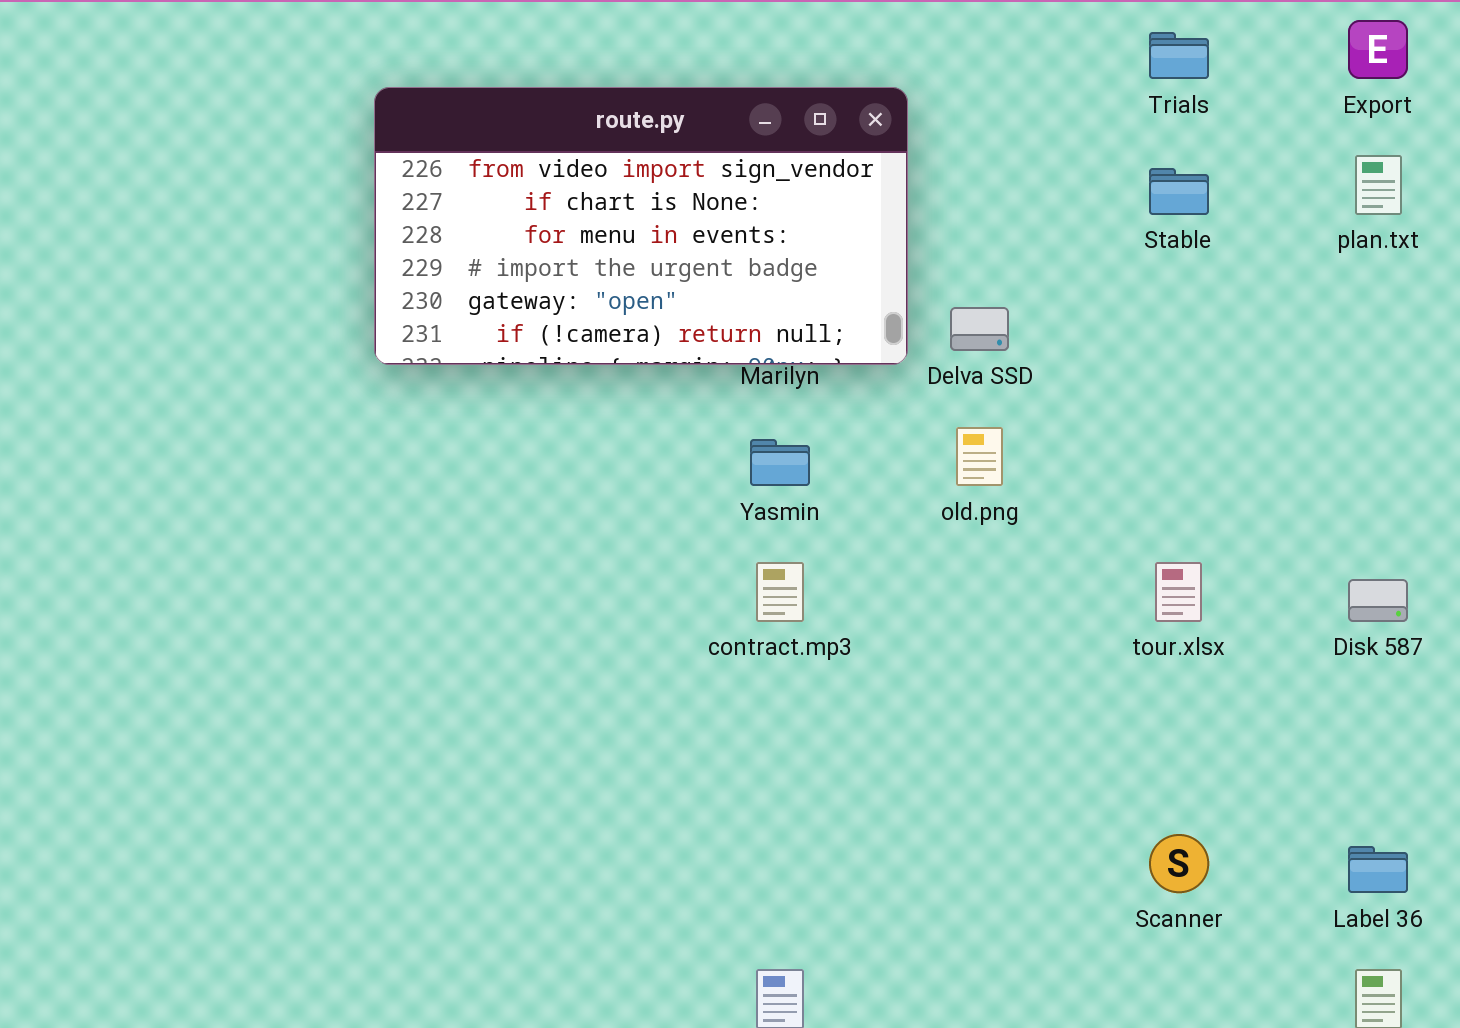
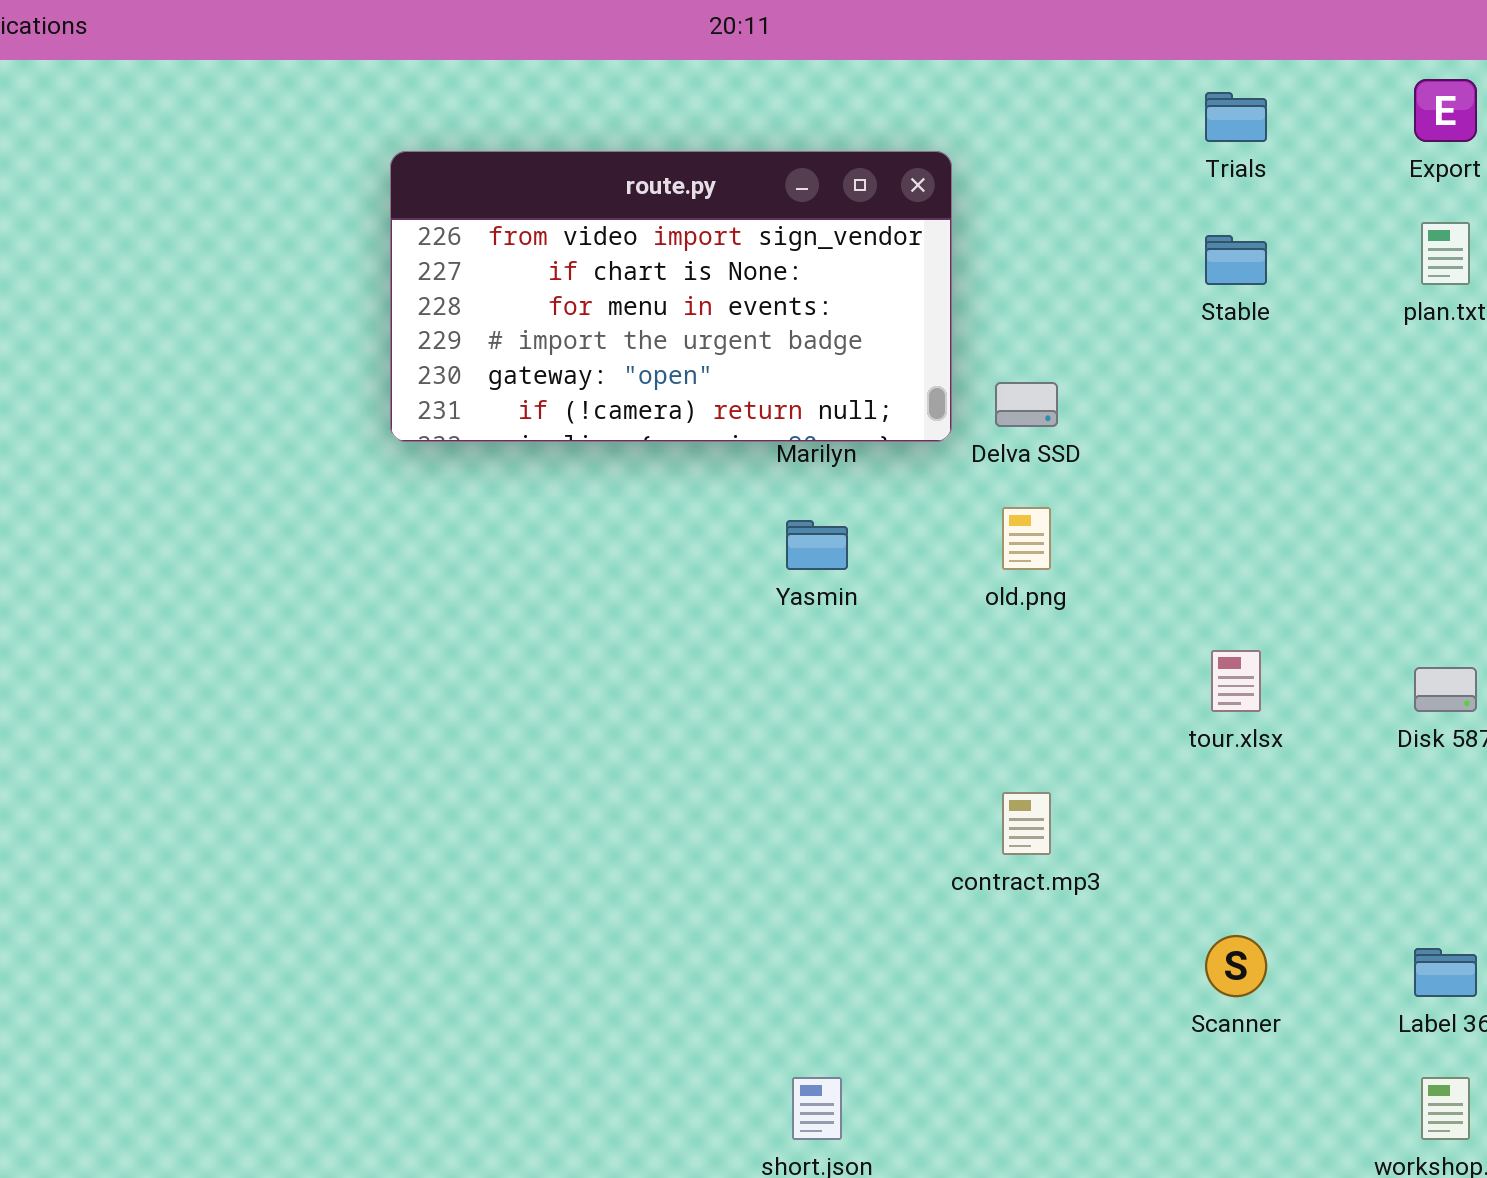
contract.mp3: [756,562,804,622] -> [1002,792,1051,855], moved

